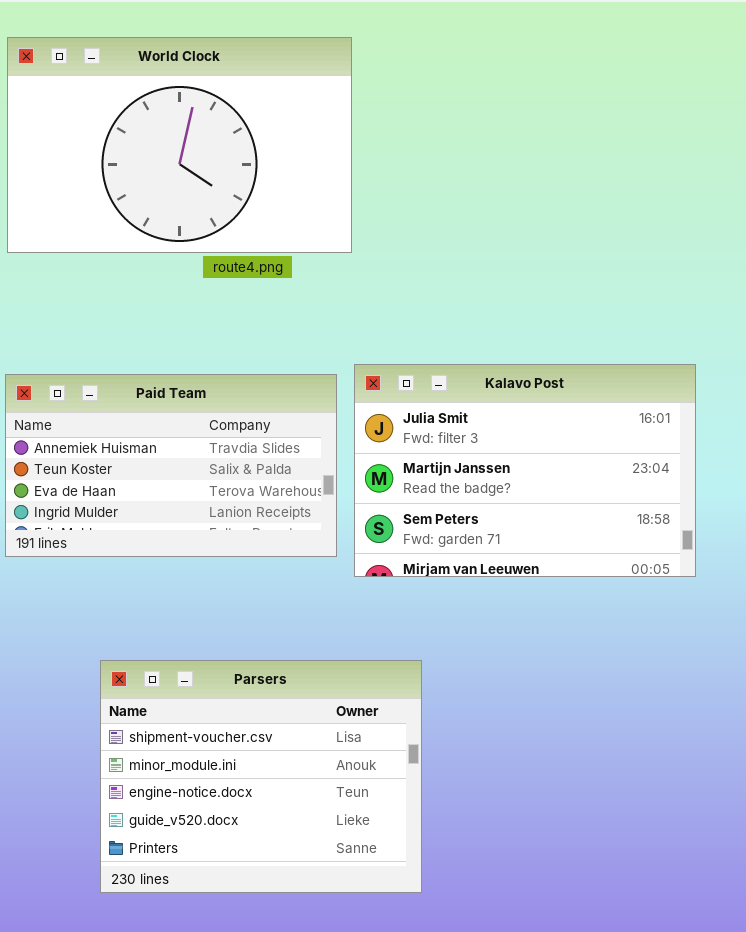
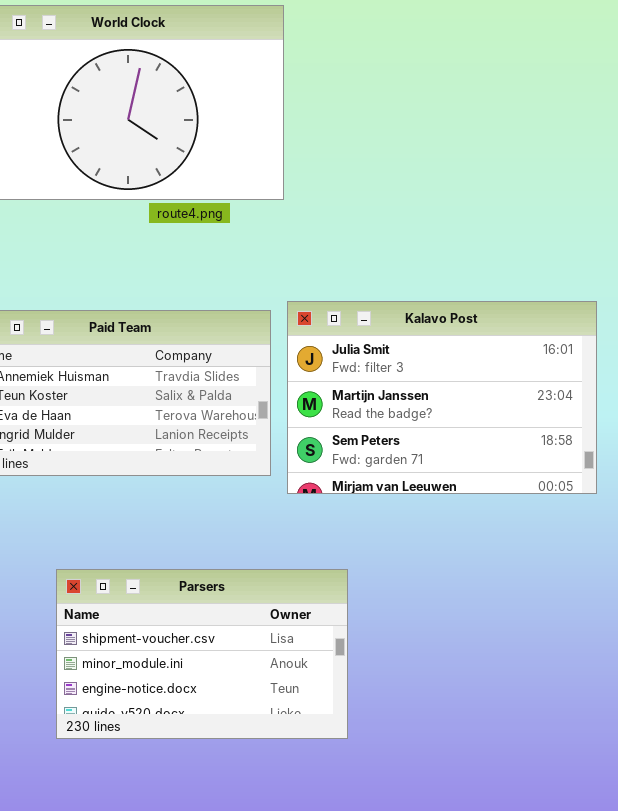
Parsers: [100,660,422,893] -> [56,569,348,739], resized

